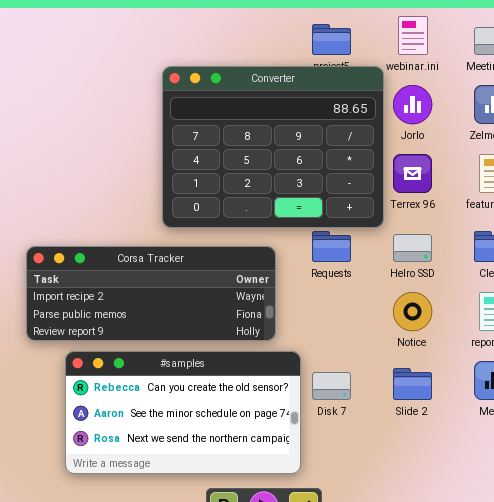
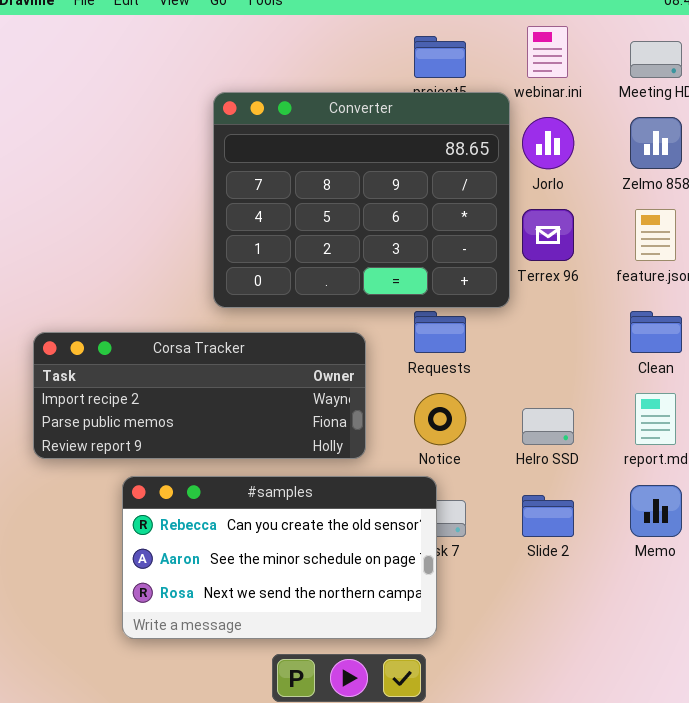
Helro SSD: [393,234,432,262] -> [522,408,574,445], moved
Notice: [393,292,432,331] -> [414,393,466,445], moved
#samples: [65,351,301,474] -> [122,476,437,639], moved

